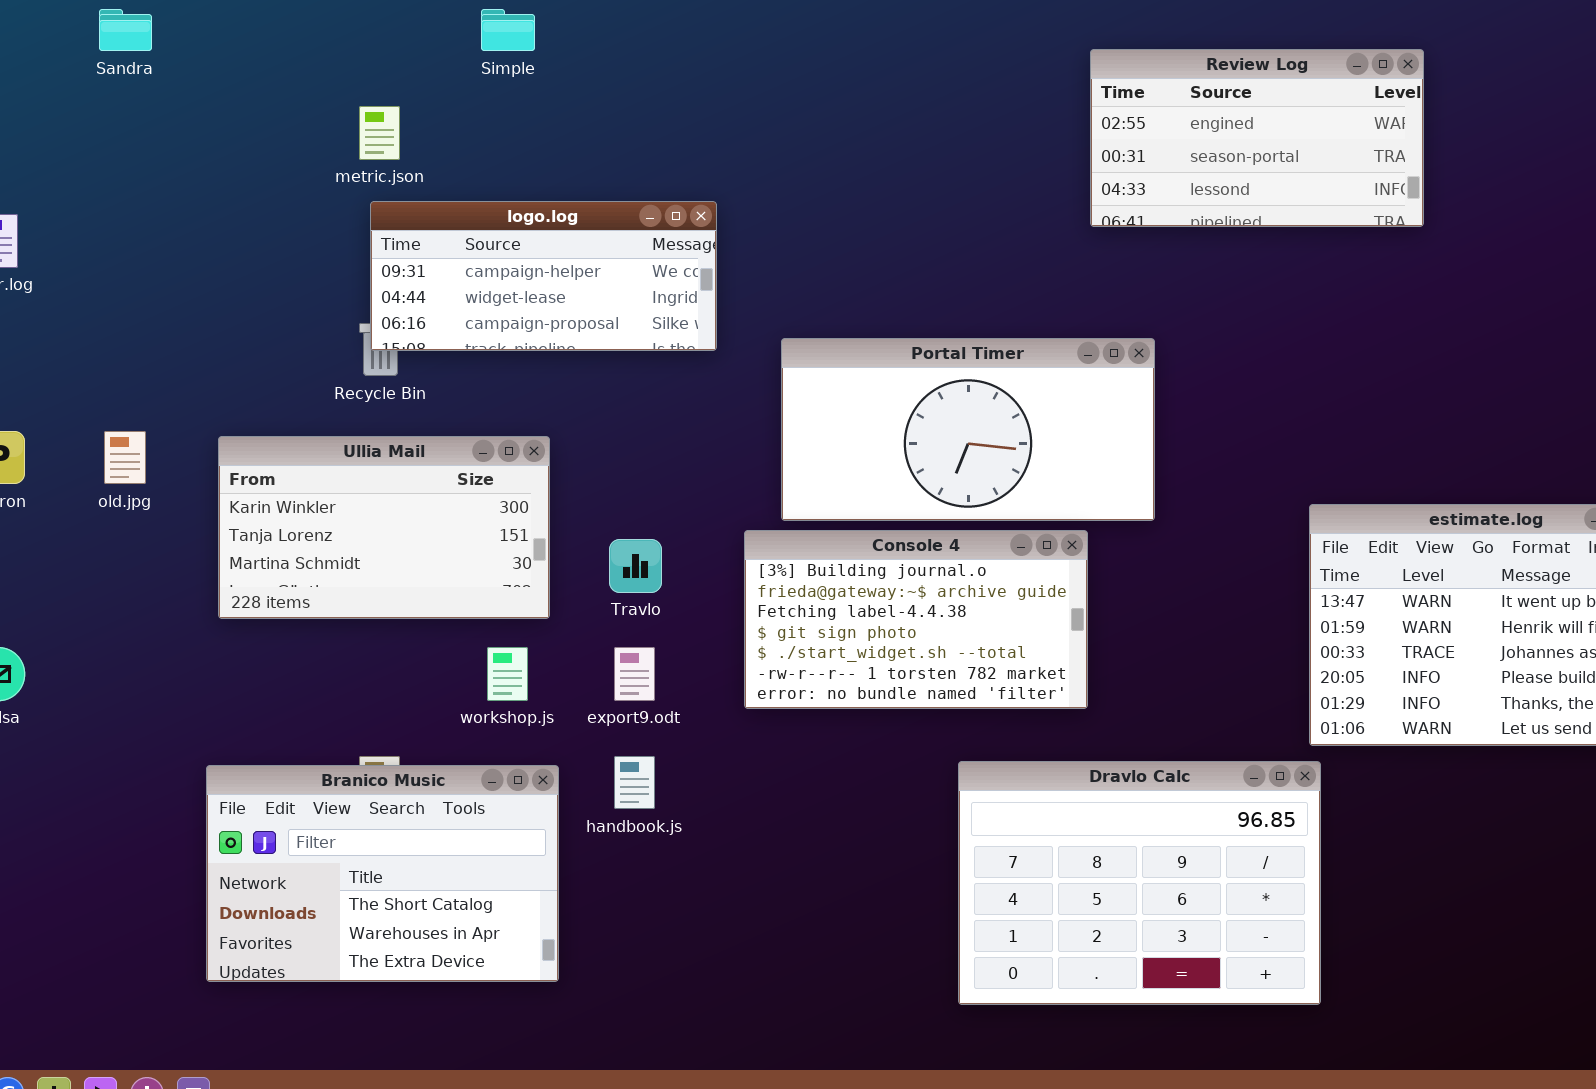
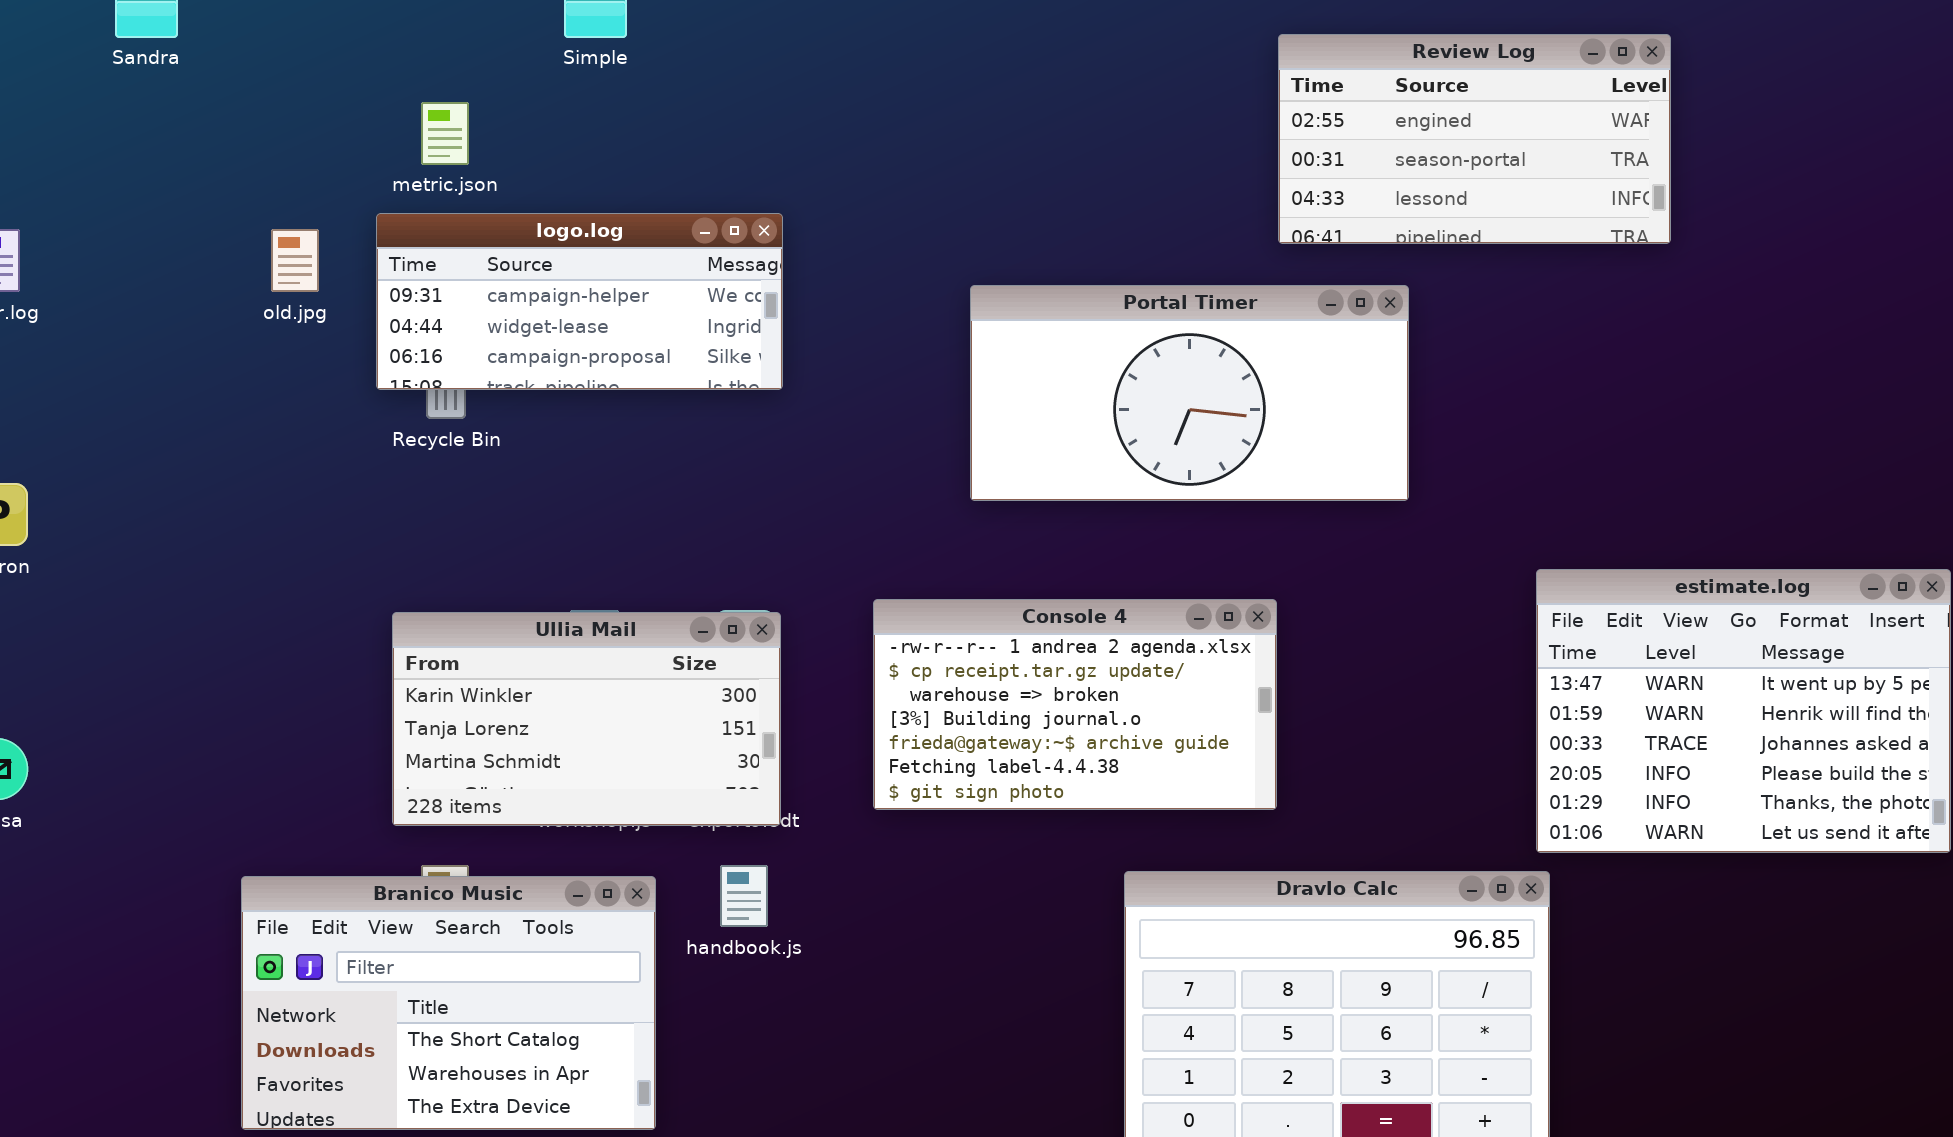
logo.log: [370,201,717,351] -> [376,213,783,390], moved
Portal Timer: [781,338,1155,521] -> [970,285,1409,501], moved
old.jpg: [104,431,146,484] -> [271,229,319,292], moved
Ullia Mail: [218,436,550,619] -> [392,612,781,826], moved
Console 4: [744,530,1088,709] -> [873,599,1277,810], scrolled up 3 rows

